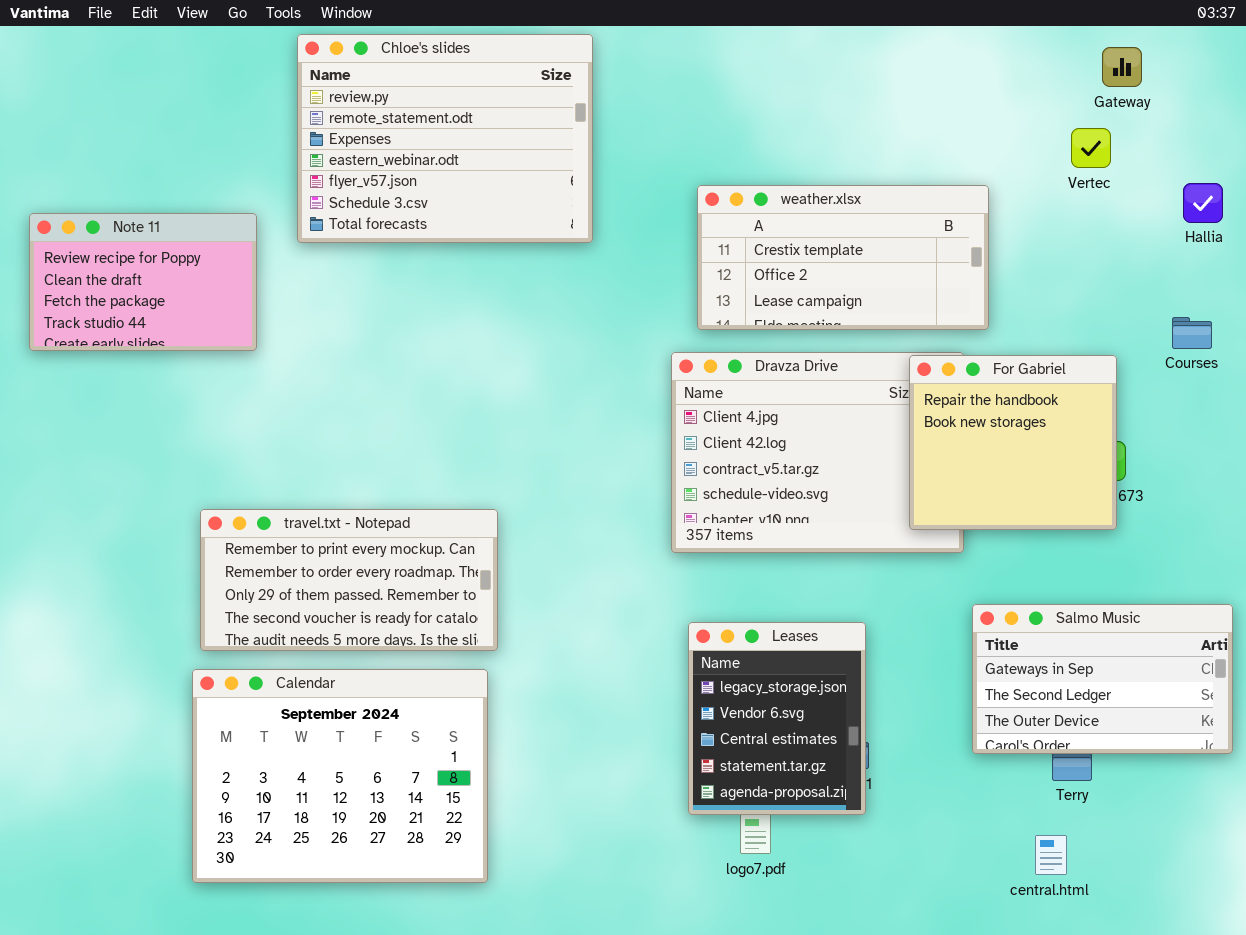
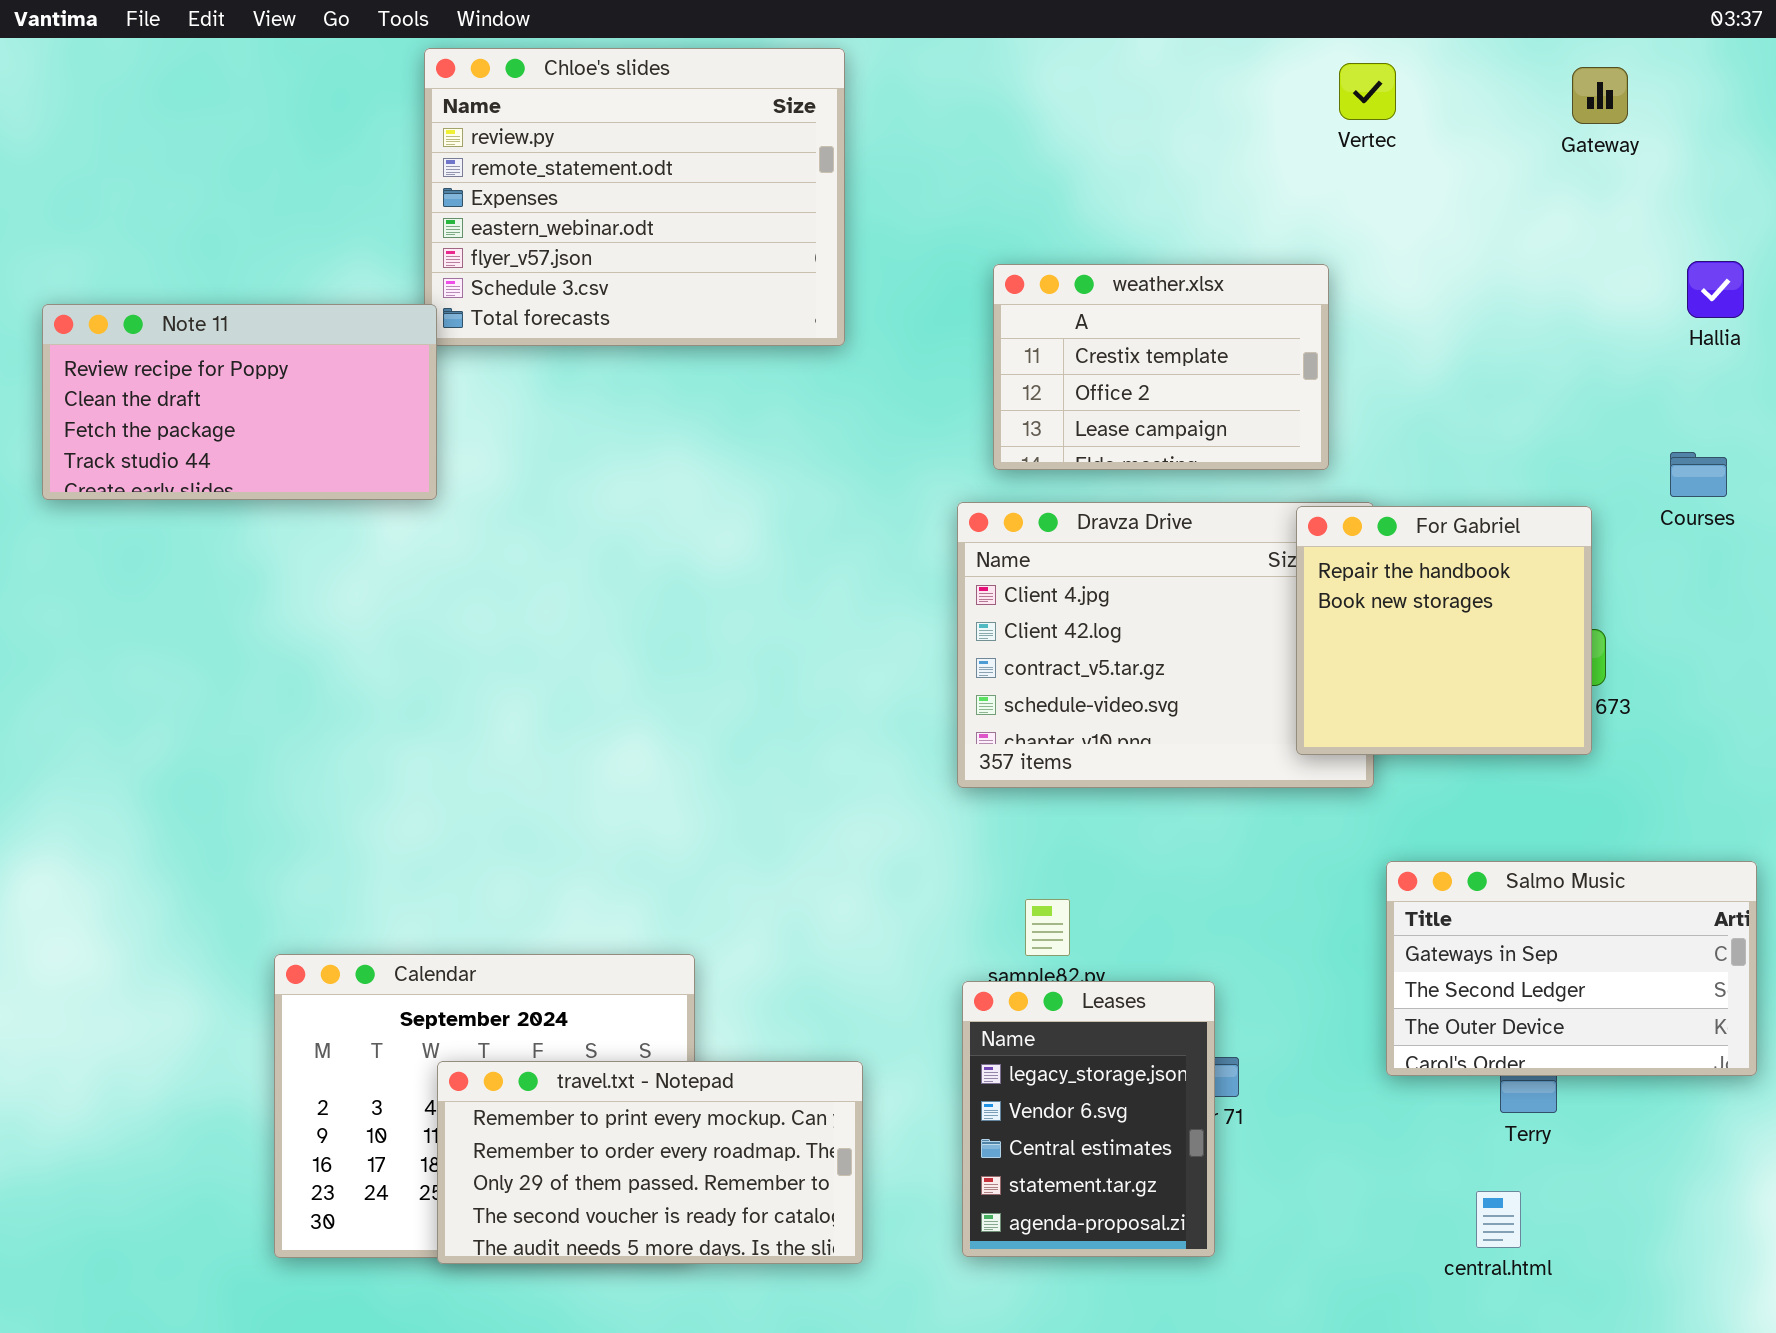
Vertec: [1071,128,1111,168] -> [1339,63,1396,120], moved
weather.xlsx: [697,185,989,330] -> [993,264,1329,470], resized
Note 11: [29,213,257,351] -> [42,304,437,500], resized
travel.txt - Notepad: [200,509,498,651] -> [437,1061,863,1264], moved
Leases: [688,622,866,815] -> [962,981,1215,1257], moved

